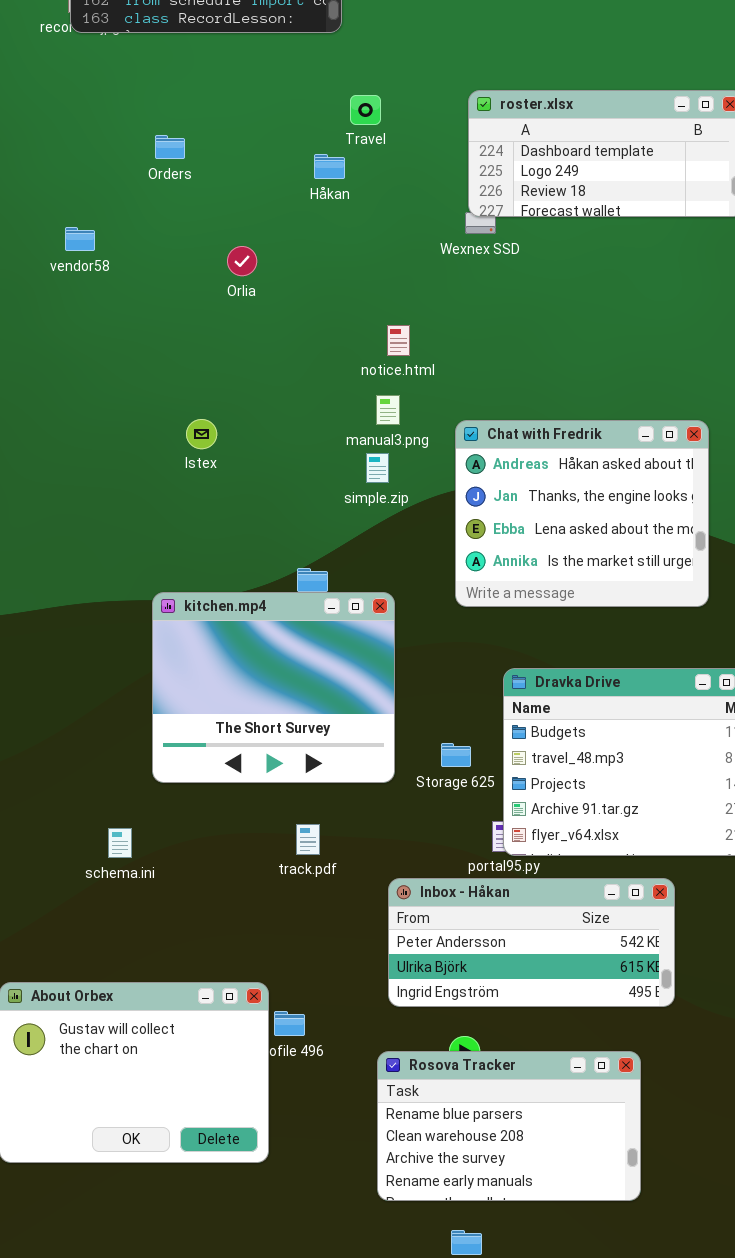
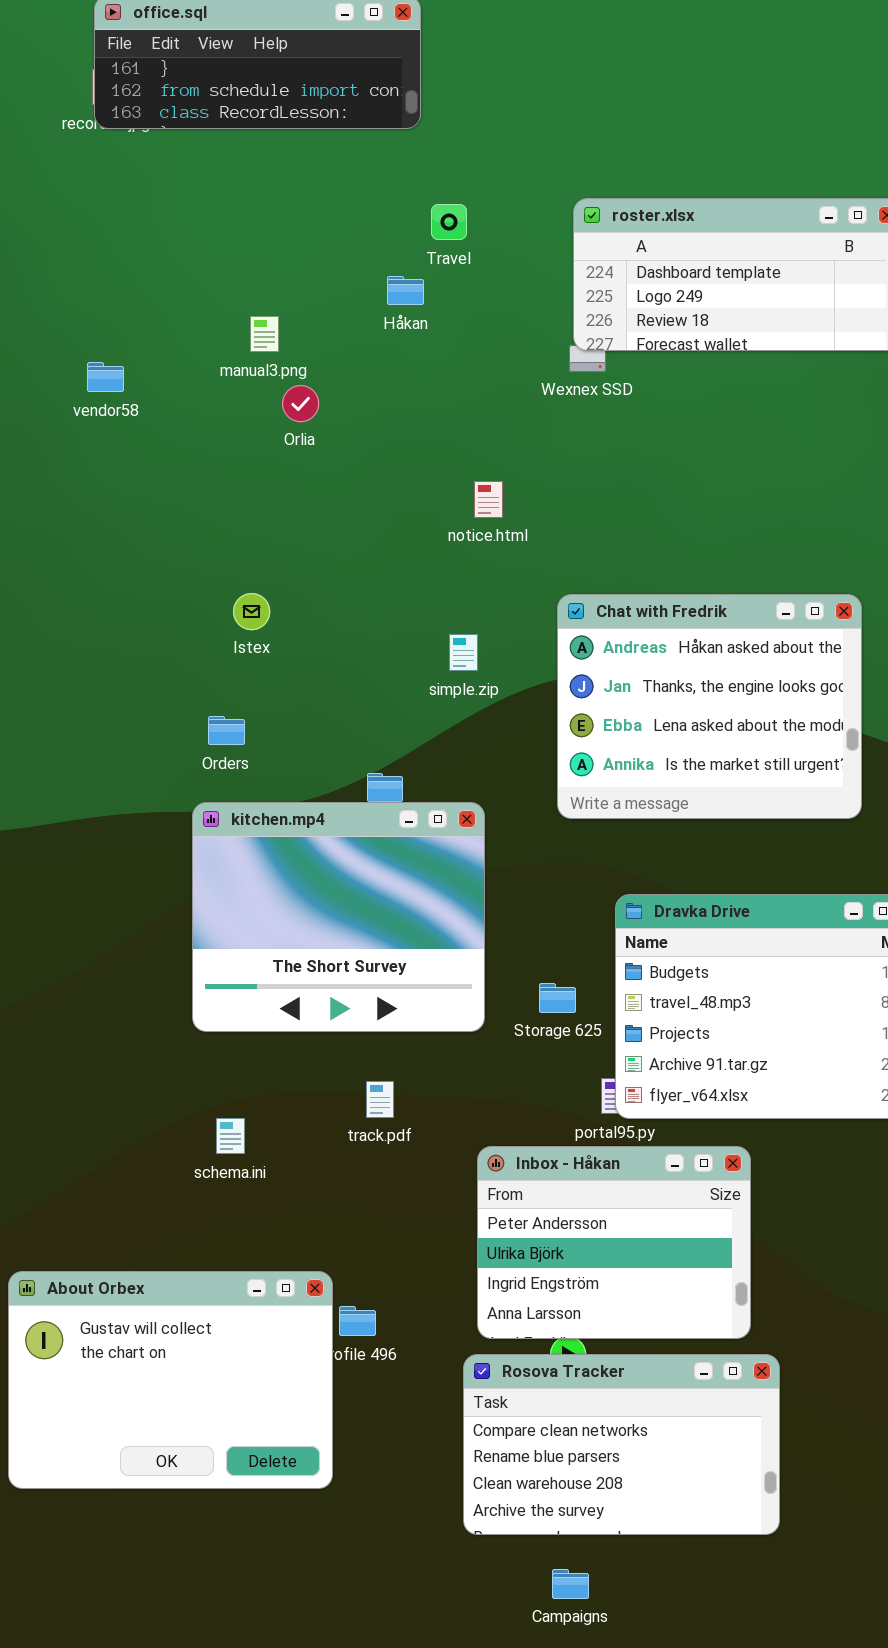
Orders: [155,135,185,159] -> [208,716,245,745], moved
manual3.png: [376,395,400,425] -> [250,316,279,352], moved
schema.ini: [108,828,132,858] -> [216,1118,245,1154], moved
Inbox - Håkan: [388,878,675,1007] -> [477,1146,751,1339], resized
Rosova Tracker: [377,1051,641,1201] -> [463,1354,780,1535], scrolled up 1 row

